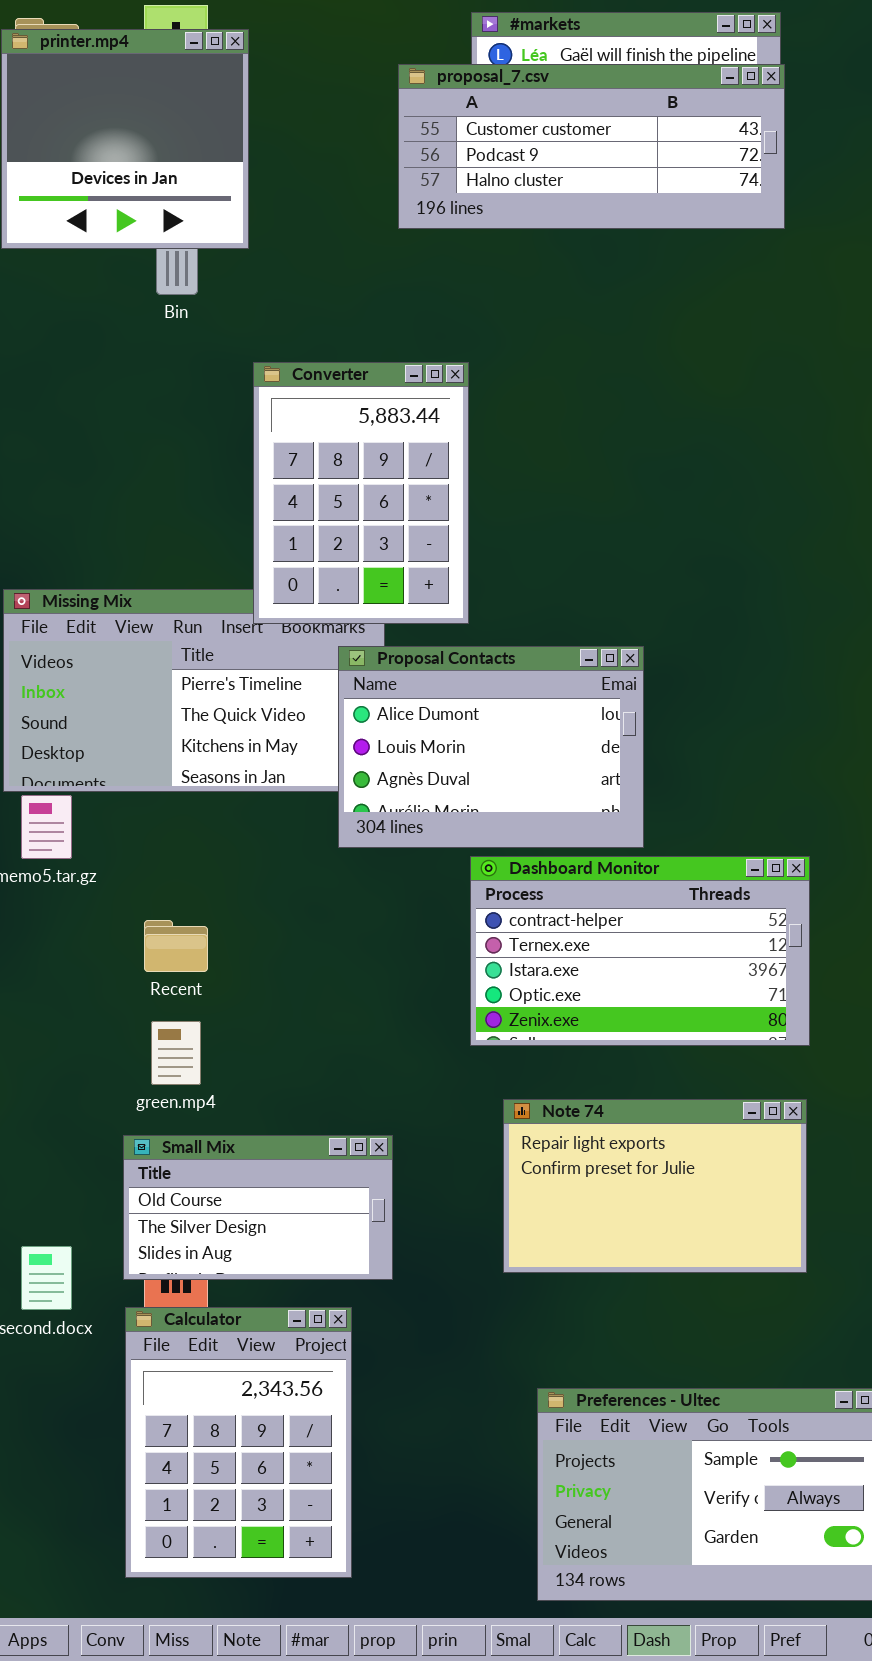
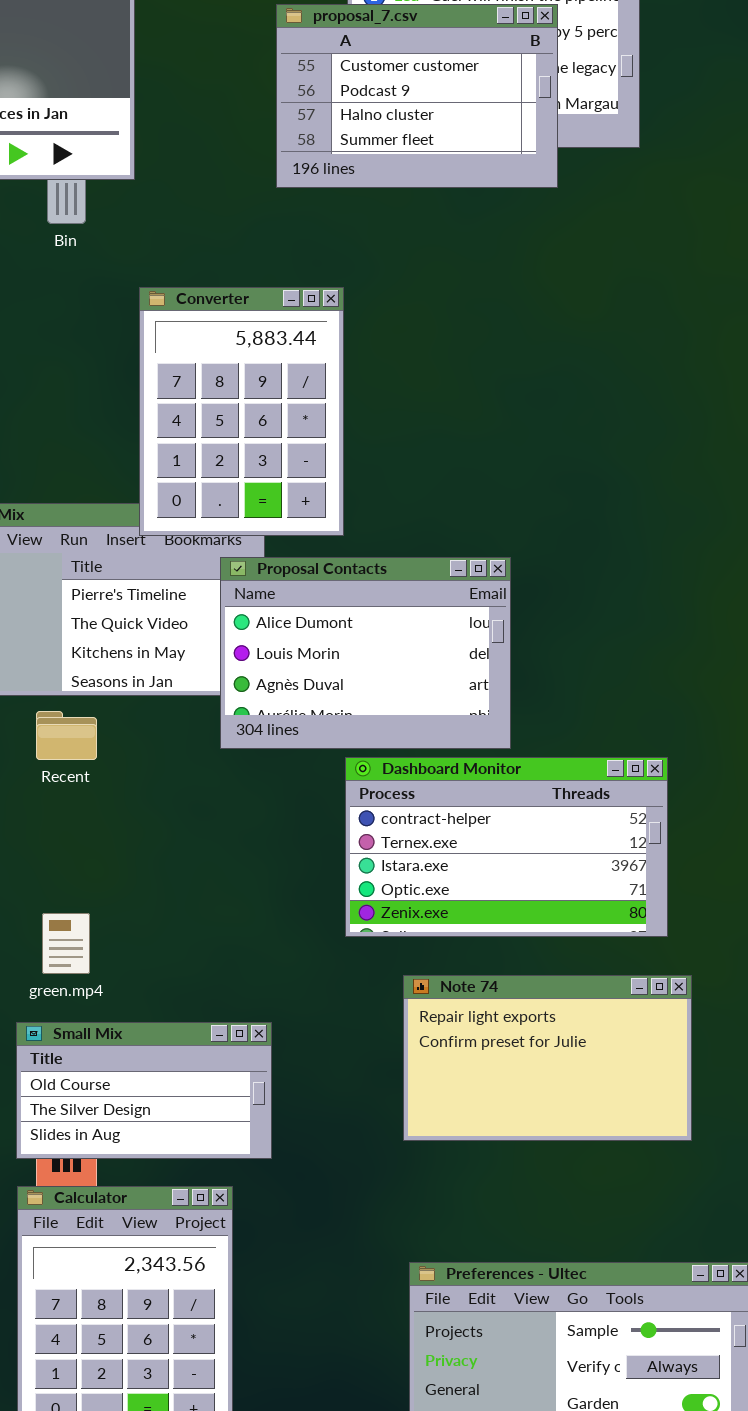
proposal_7.csv: [398,64,785,229] -> [276,4,558,188], resized
Recent: [144,920,208,972] -> [36,711,97,760], moved
Note 74: [503,1099,807,1273] -> [403,975,692,1141], moved

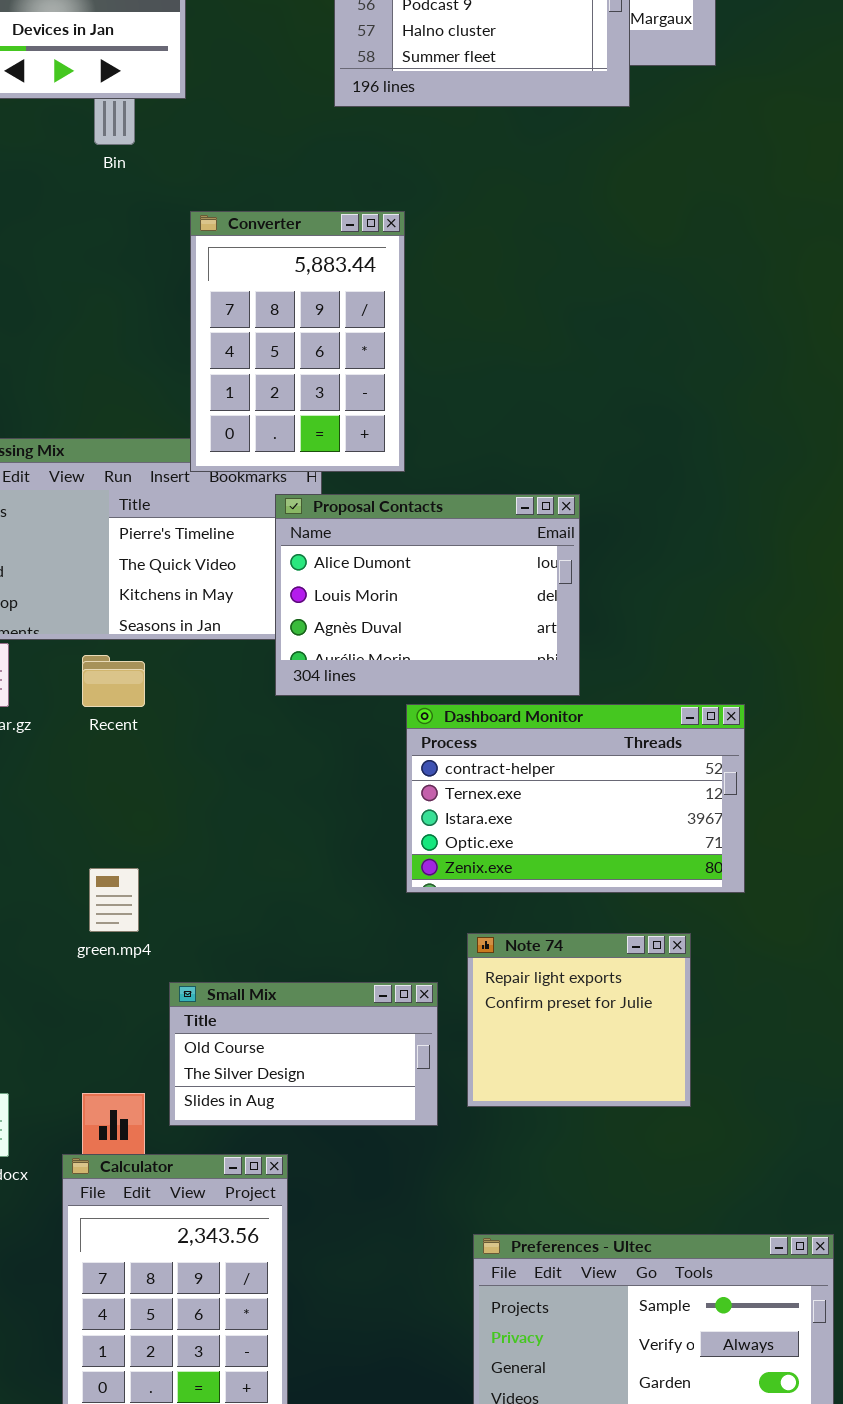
Note 74: [403,975,692,1141] -> [467,933,691,1107], resized
Small Mix: [16,1022,272,1159] -> [169,982,438,1126], moved

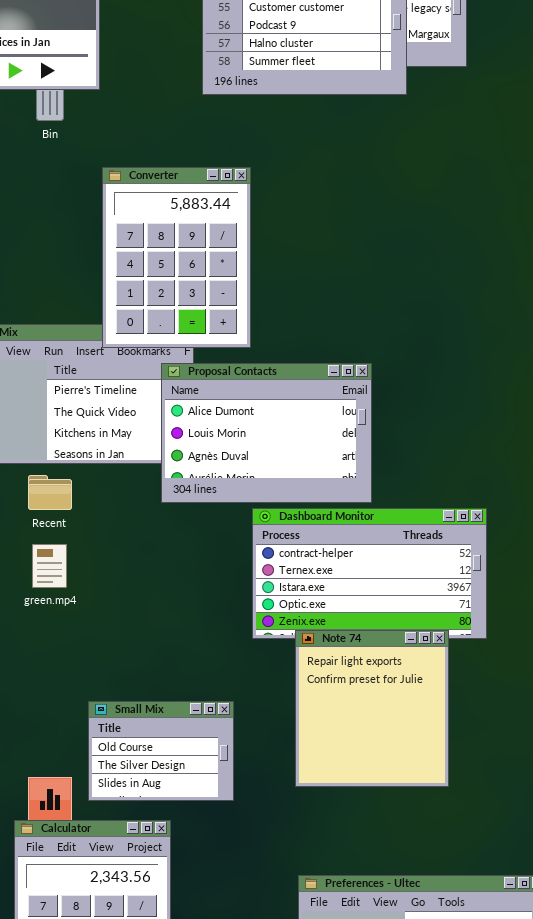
green.mp4: [89,868,139,932] -> [32,544,67,588], moved
Note 74: [467,933,691,1107] -> [295,630,449,787], resized
Small Mix: [169,982,438,1126] -> [88,701,234,801], resized

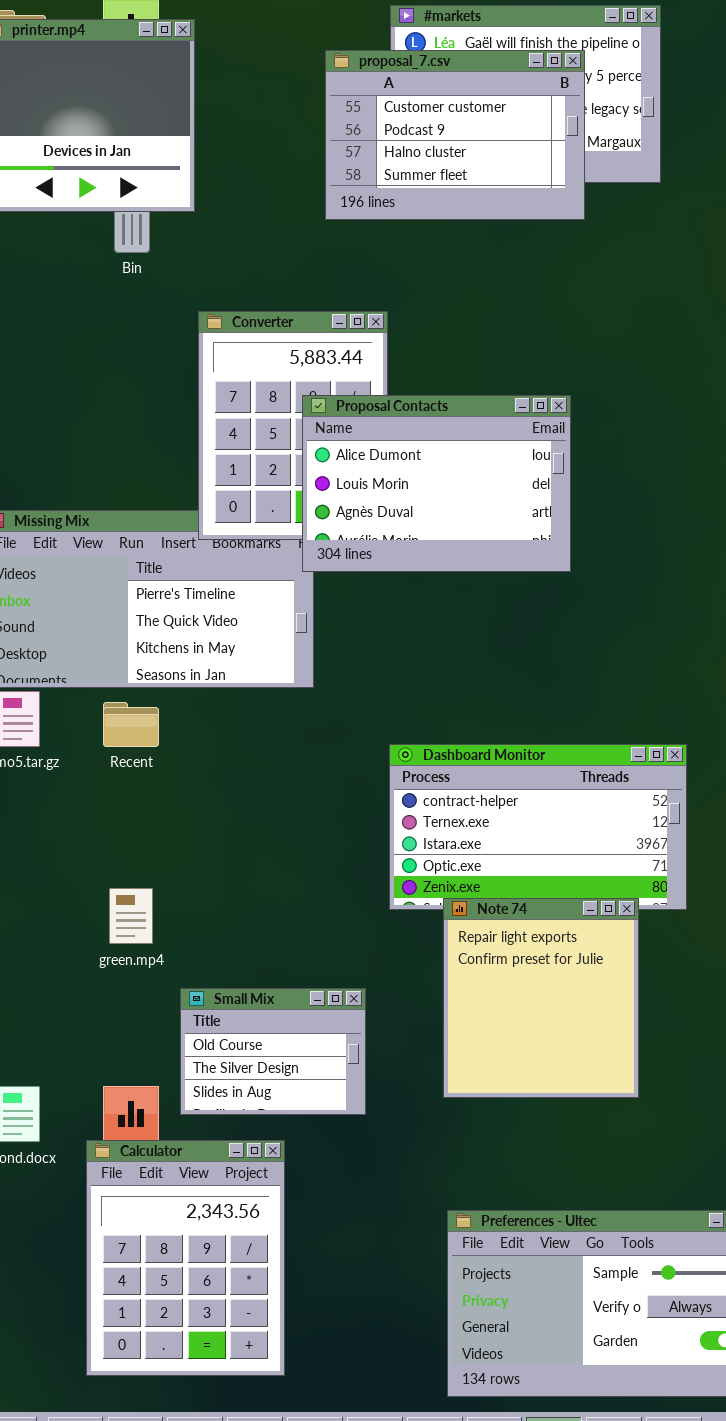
Proposal Contacts: [161,363,372,503] -> [302,395,571,572], moved
green.mp4: [32,544,67,588] -> [109,888,153,944], moved

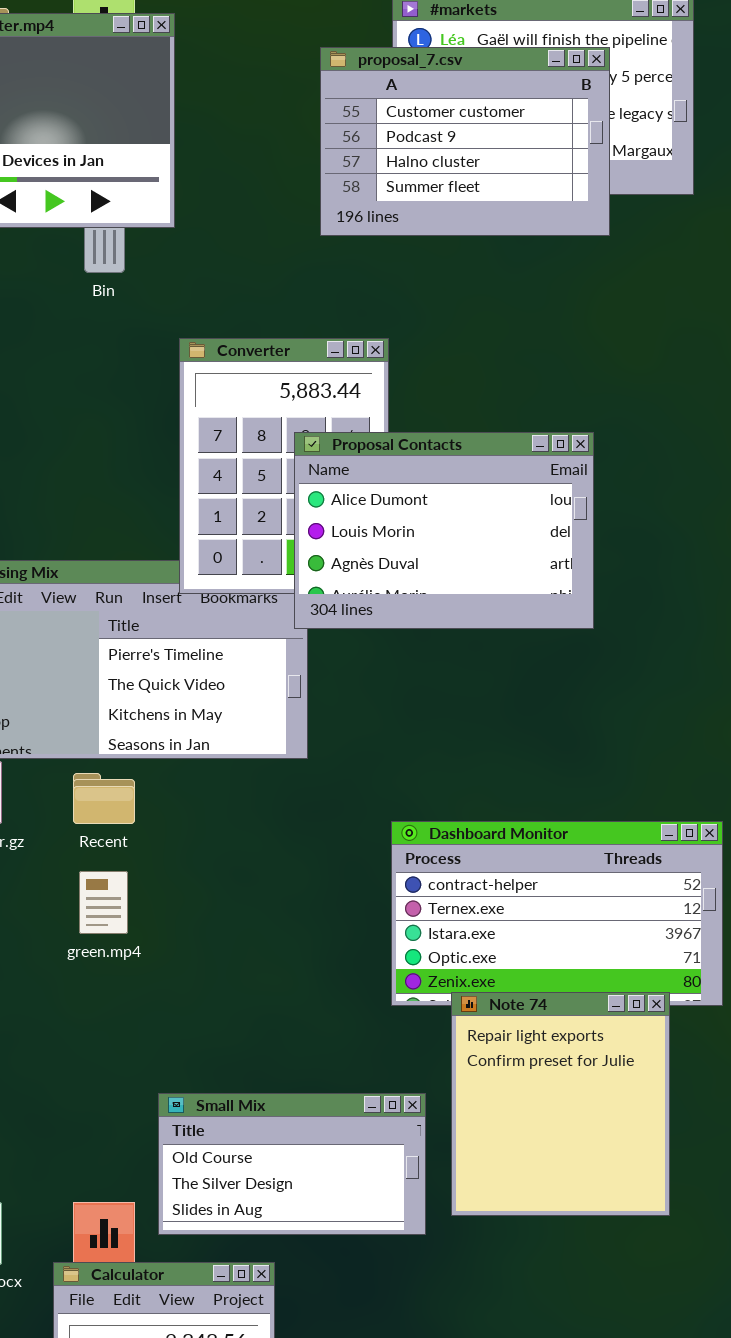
green.mp4: [109,888,153,944] -> [79,871,128,934], moved
Small Mix: [180,988,366,1115] -> [158,1093,426,1235], resized

